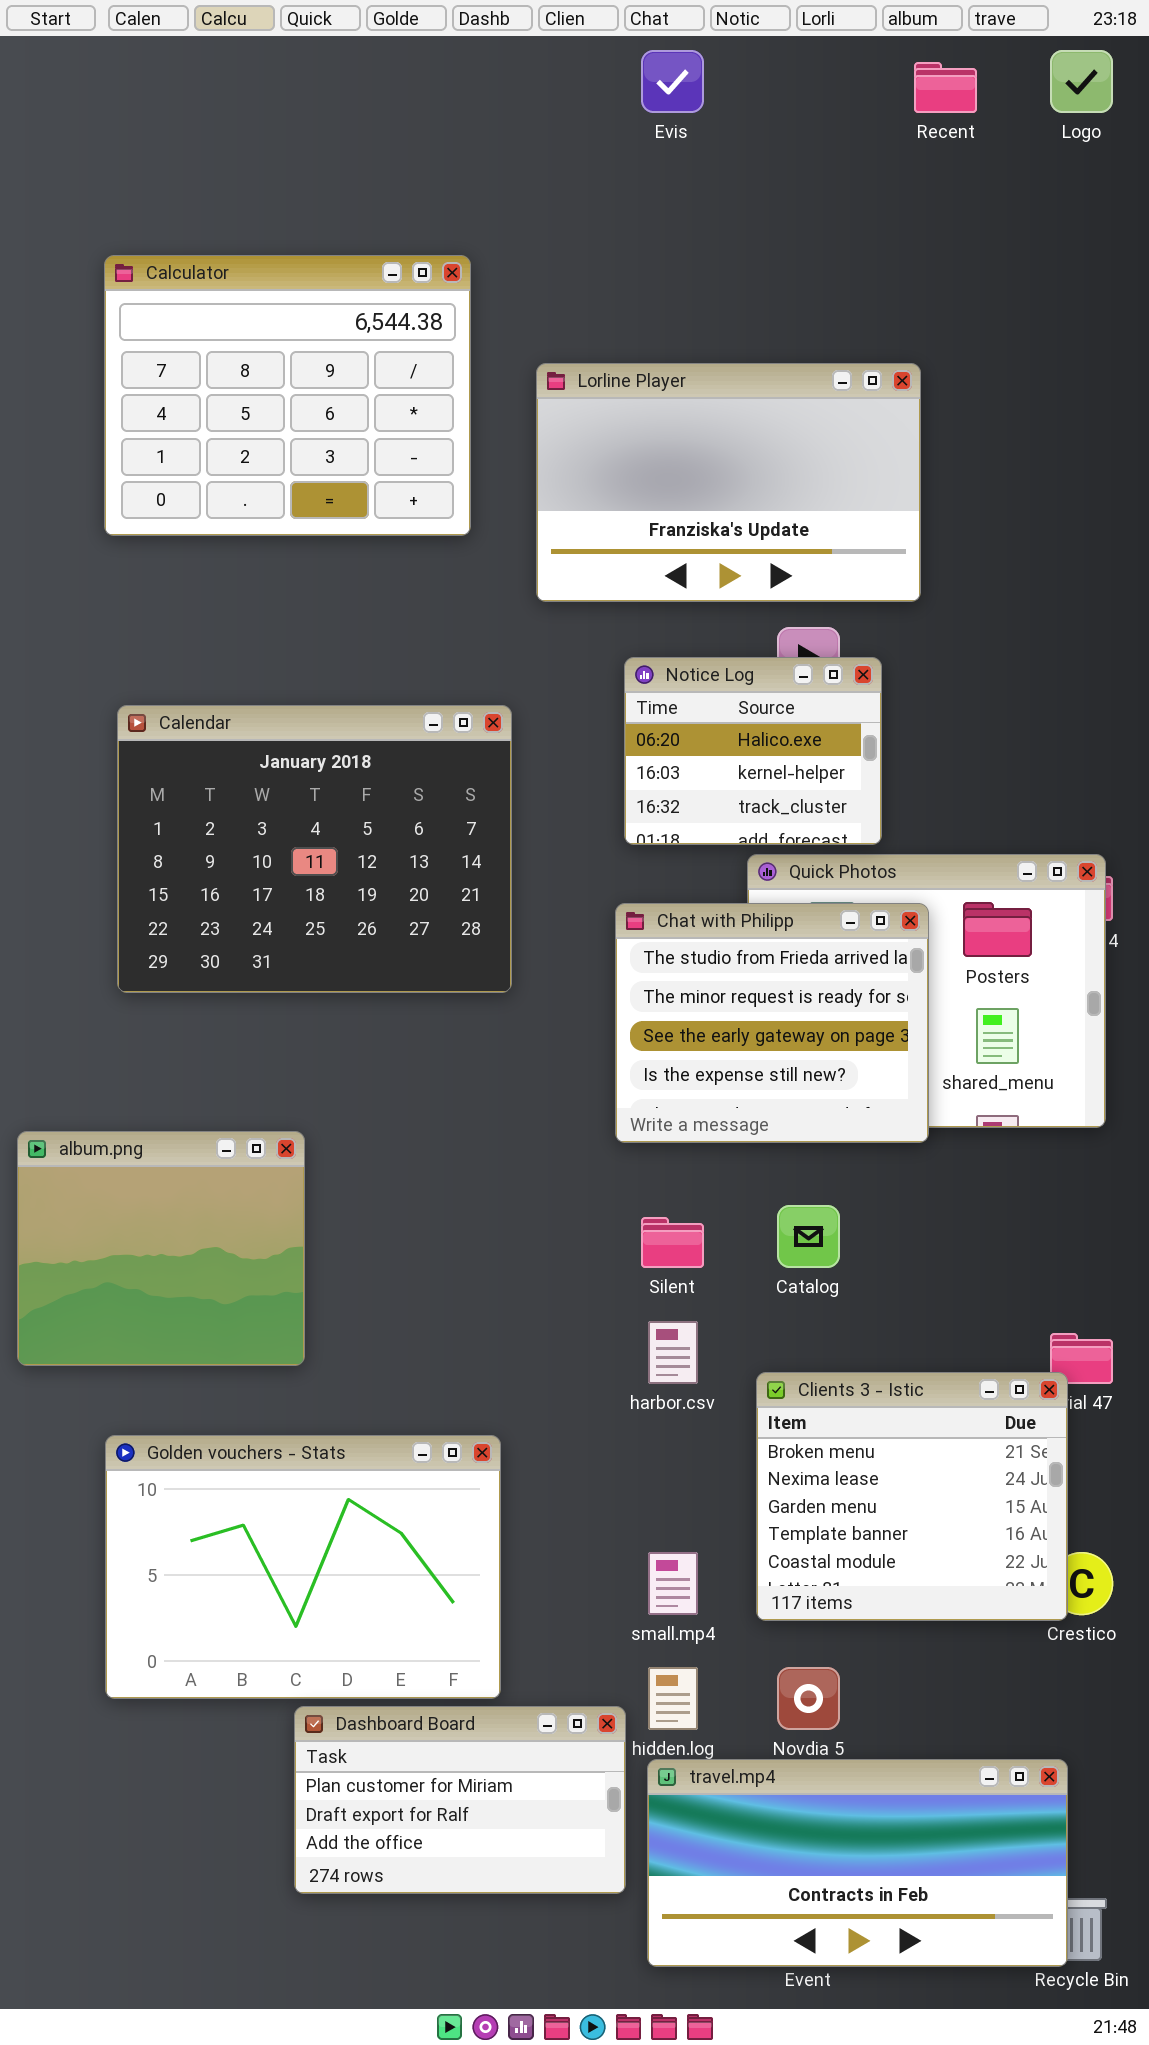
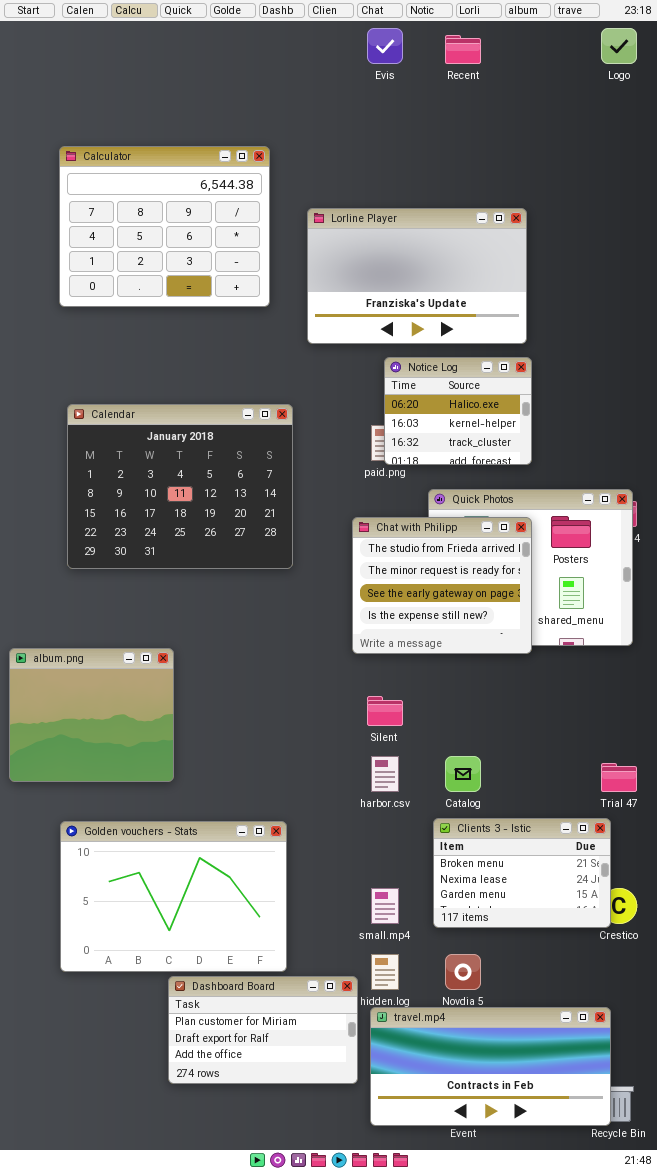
Recent: [914,62,977,113] -> [445,35,481,64], moved
Notice Log: [624,657,882,845] -> [384,357,532,465], moved
Catalog: [777,1205,840,1268] -> [445,756,481,792], moved
Clients 3 - Istic: [756,1372,1068,1621] -> [433,818,611,928], resized

